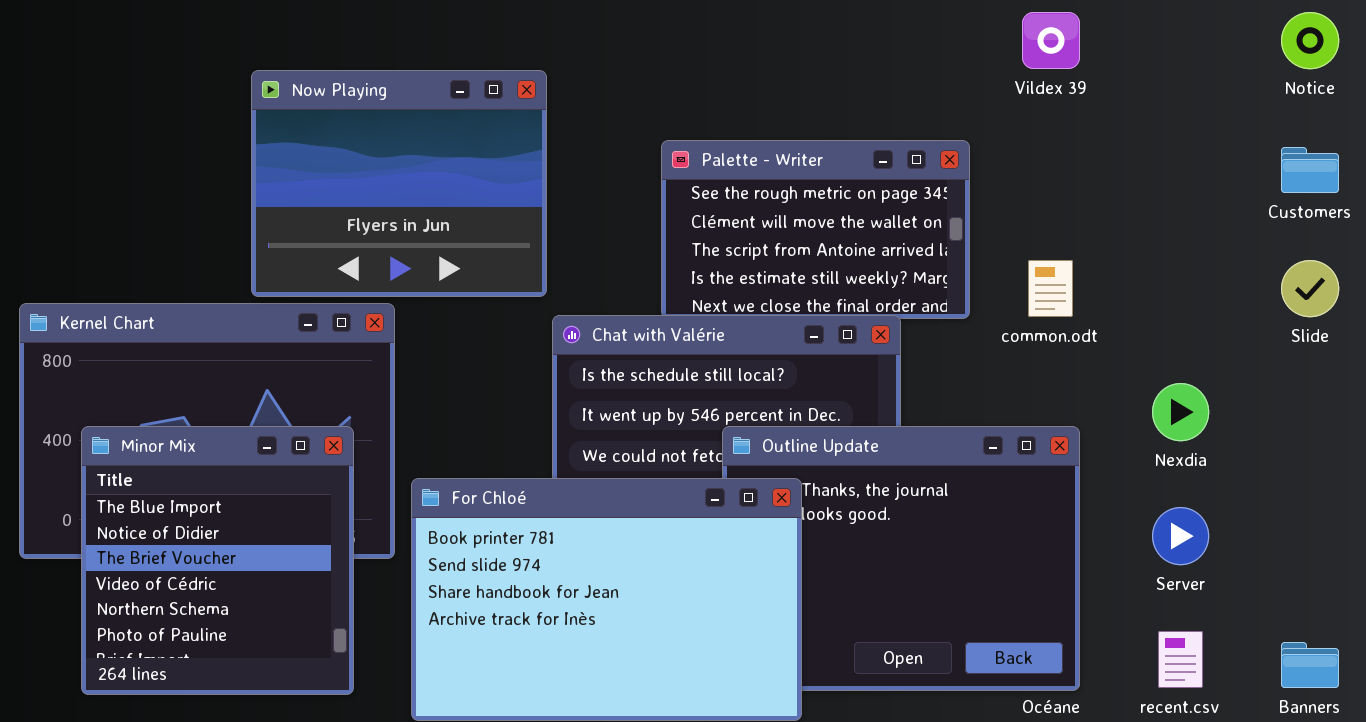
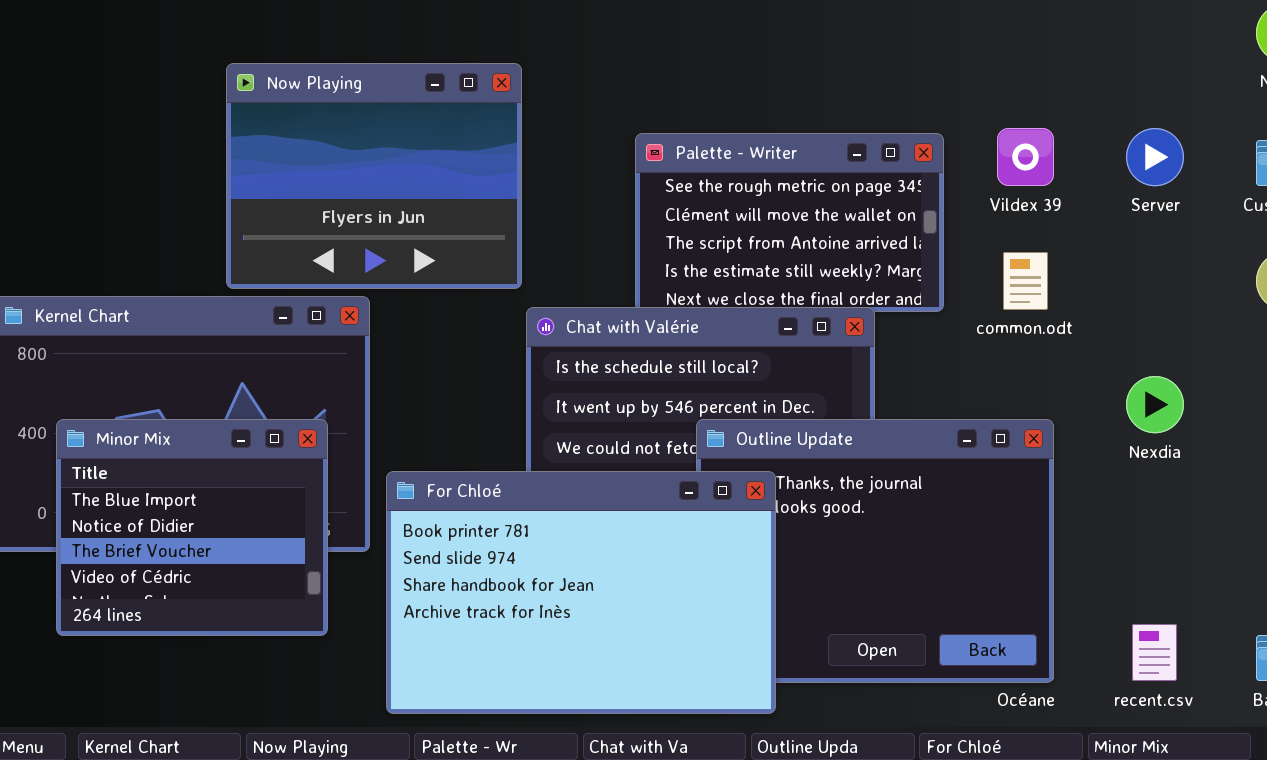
Vildex 39: [1022,12,1080,69] -> [997,128,1054,186], moved
Minor Mix: [81,426,354,695] -> [56,419,328,636], resized
Server: [1152,507,1209,565] -> [1126,128,1184,186], moved

